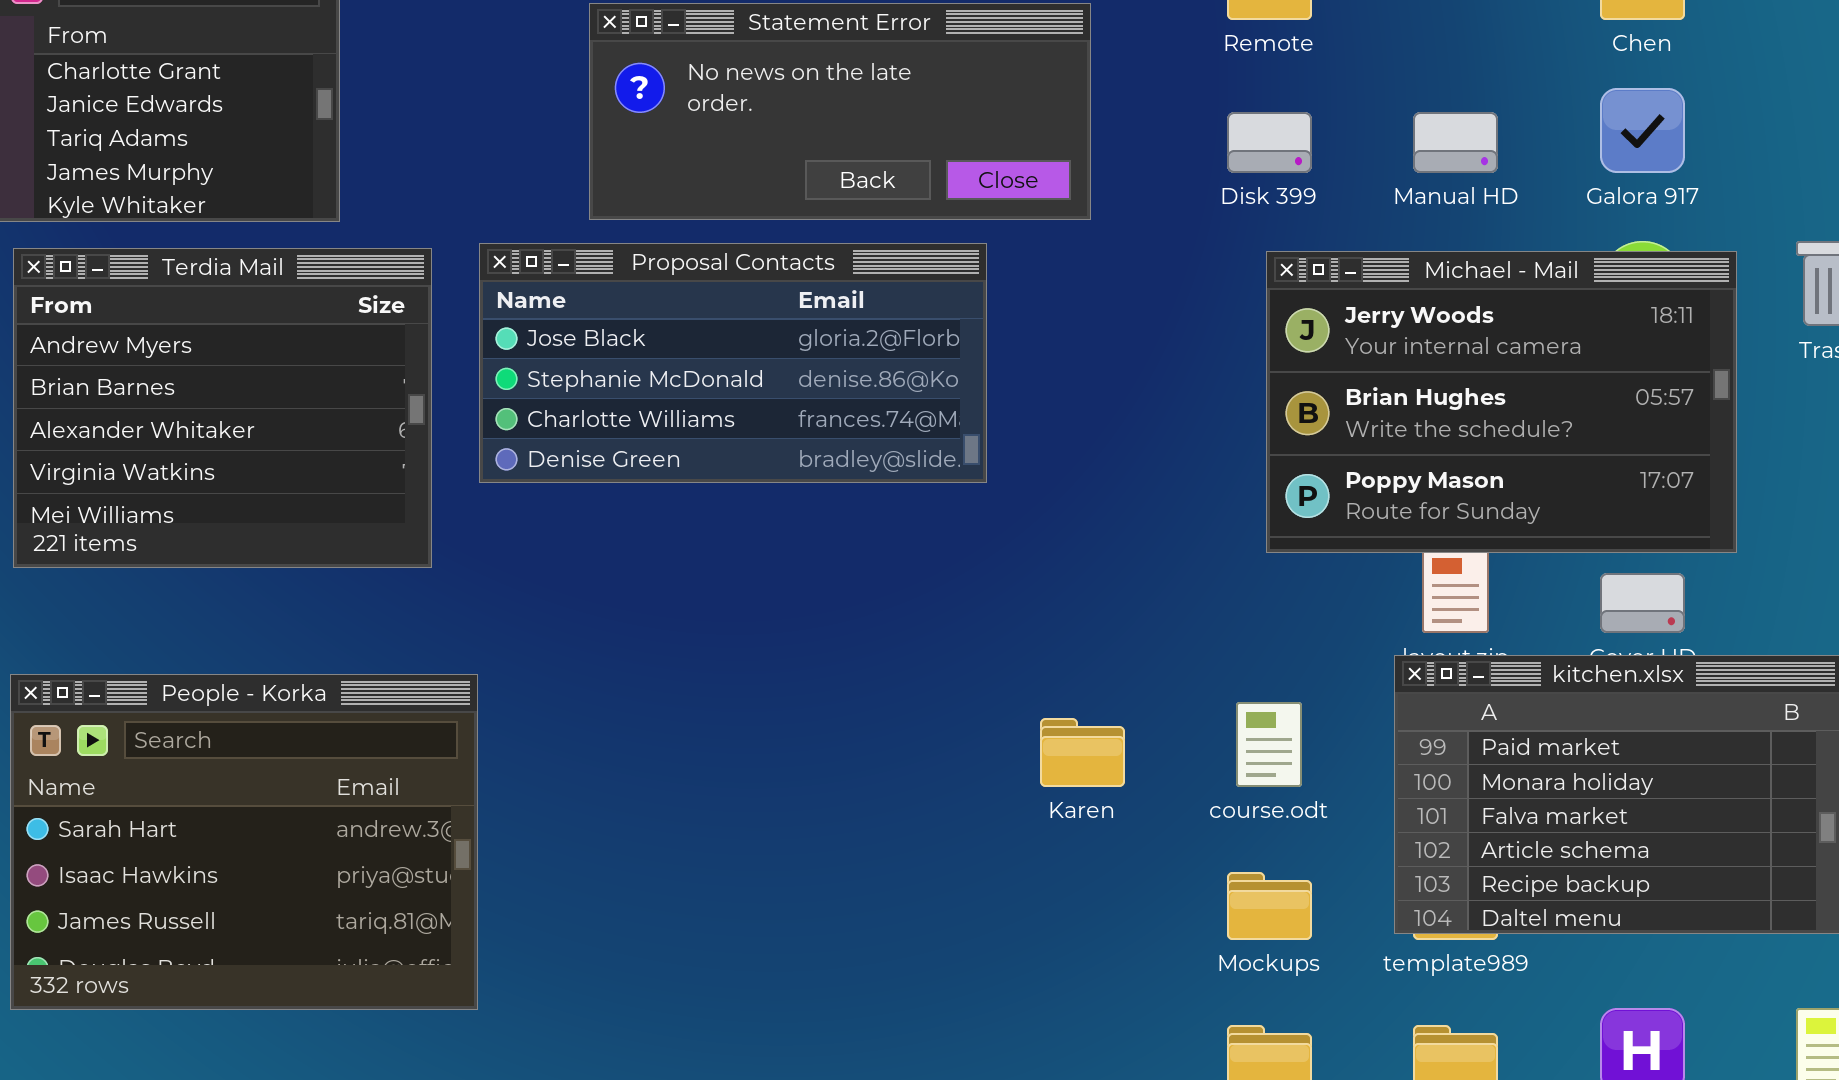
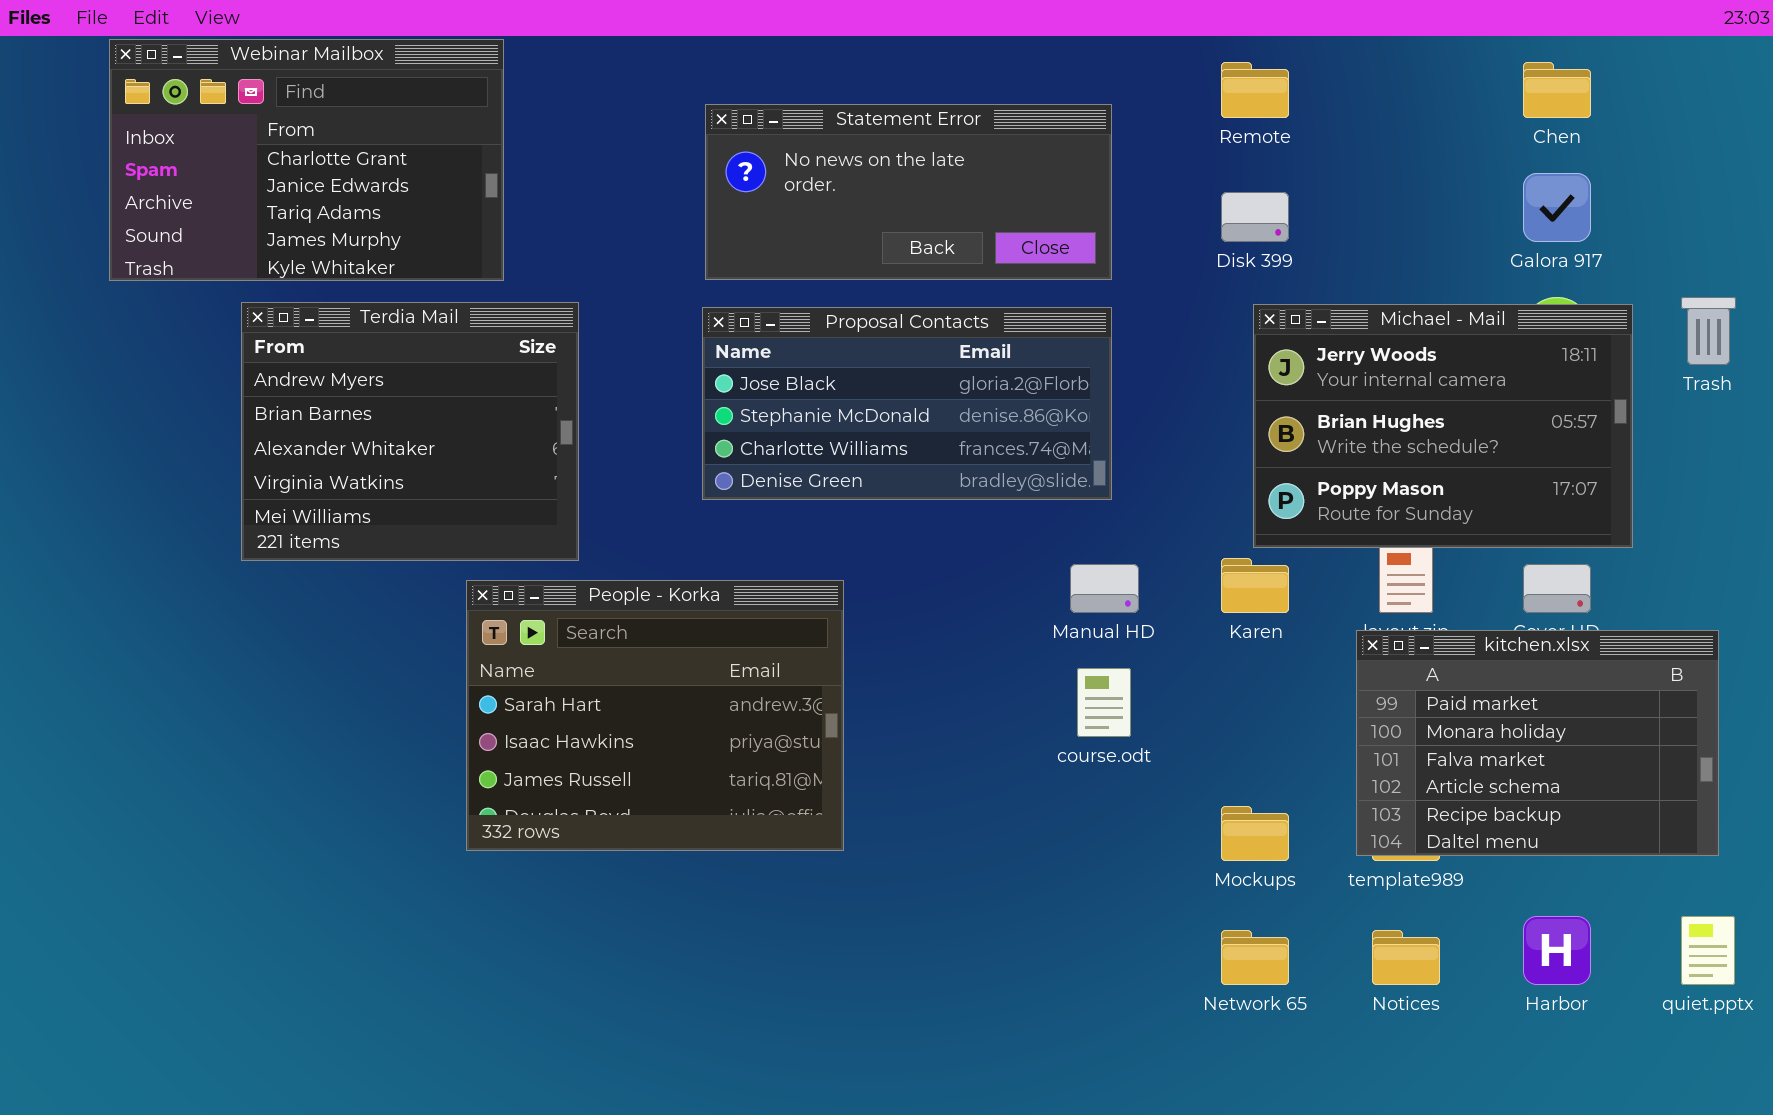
Manual HD: [1413,112,1498,173] -> [1070,564,1139,613], moved
Proposal Contacts: [479,243,987,483] -> [702,307,1112,500], moved
People - Korka: [10,674,478,1010] -> [466,580,844,851], moved
course.odt: [1236,702,1302,787] -> [1077,668,1131,737], moved
Karen: [1040,718,1125,787] -> [1221,558,1289,613], moved

